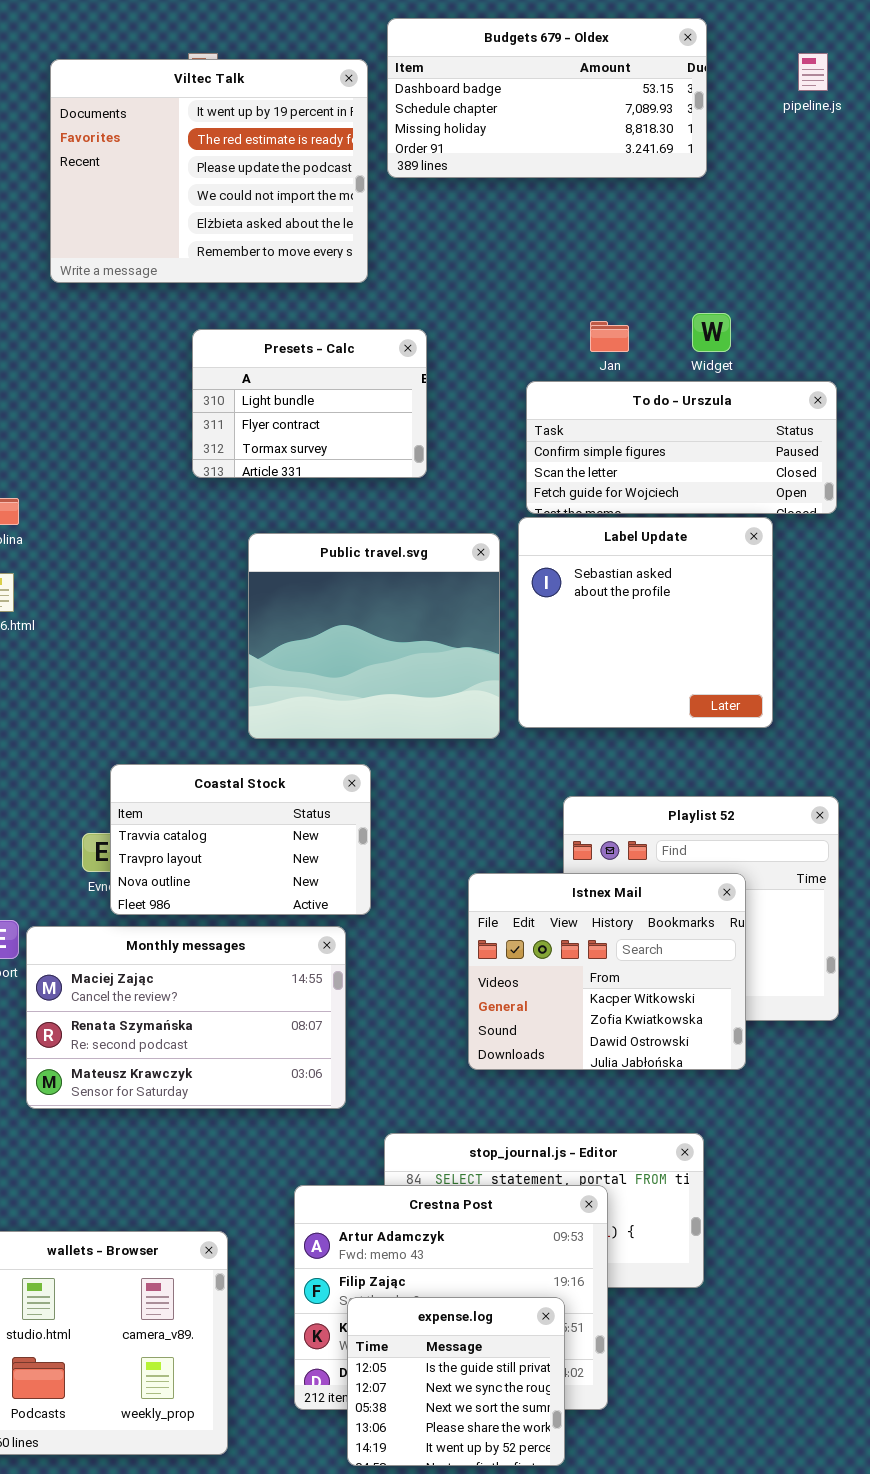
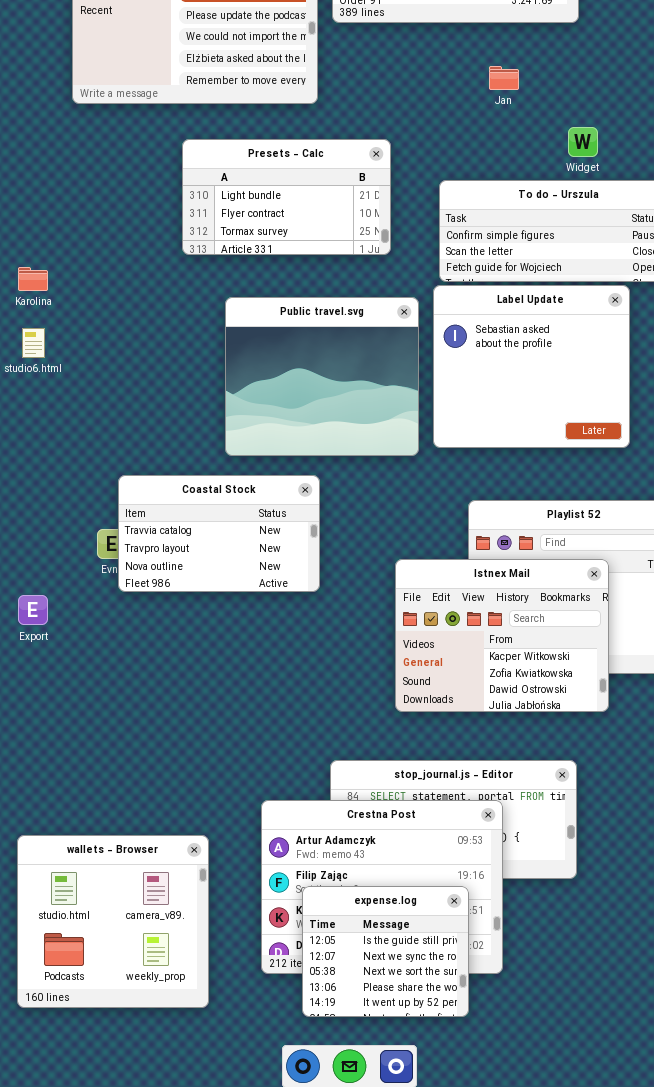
Jan: [590,321,629,352] -> [489,66,519,90], moved
Presets - Calc: [192,329,427,478] -> [182,139,391,255], resized
Monthly messages: [26,926,346,1109] -> none, closed

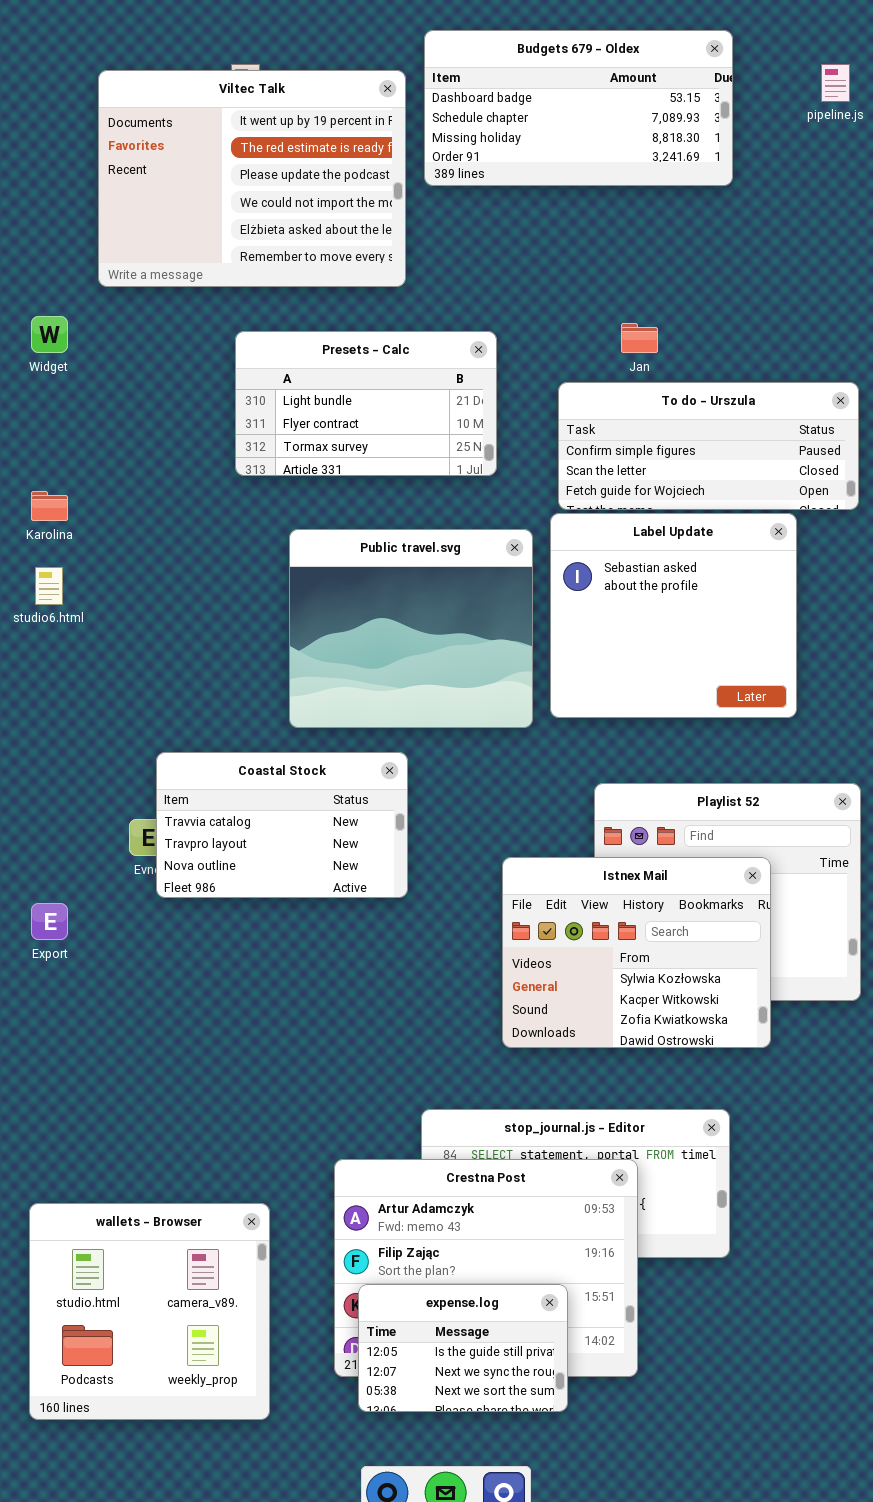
Jan: [489,66,519,90] -> [621,323,658,353], moved
Widget: [568,127,598,157] -> [31,316,68,353], moved
Istnex Mail: [395,559,609,712] -> [502,857,771,1048], scrolled up 1 row
expense.log: [302,886,469,1017] -> [358,1284,568,1412], moved, resized

